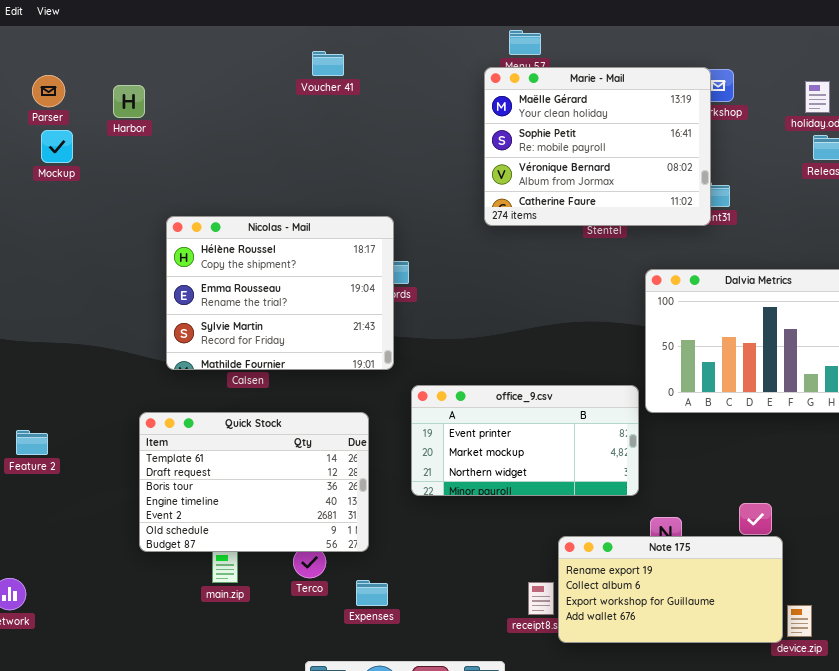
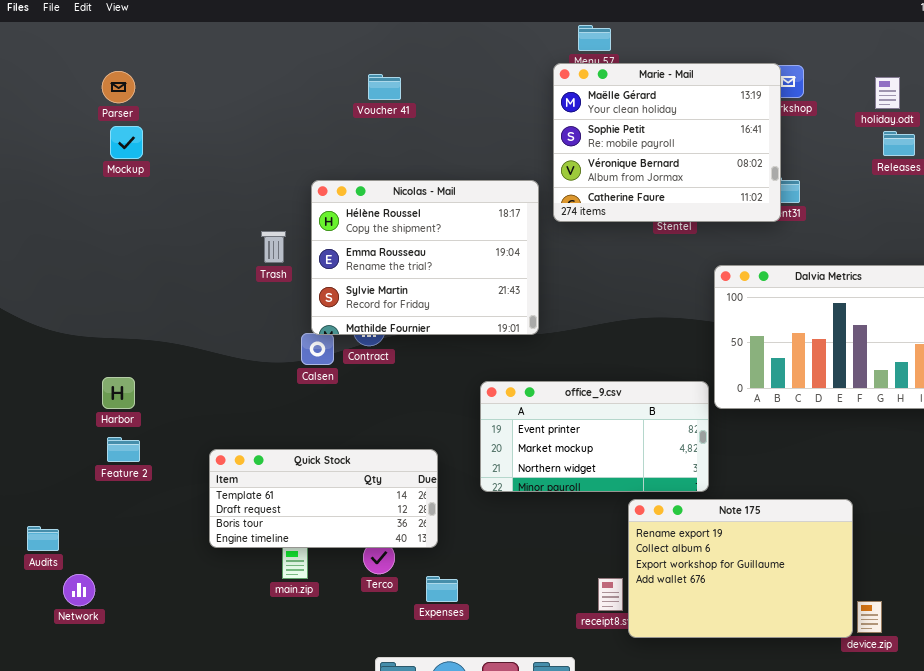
Voucher 41: [312,51,344,76] -> [368,74,401,100], moved
Harbor: [113,85,145,118] -> [102,377,135,409], moved
Nicolas - Mail: [166,216,394,370] -> [311,180,539,335], moved
Quick Stock: [139,412,369,552] -> [209,449,438,548], resized
Feature 2: [16,430,48,455] -> [107,437,140,462], moved
Note 175: [558,536,783,643] -> [628,499,853,638], resized

